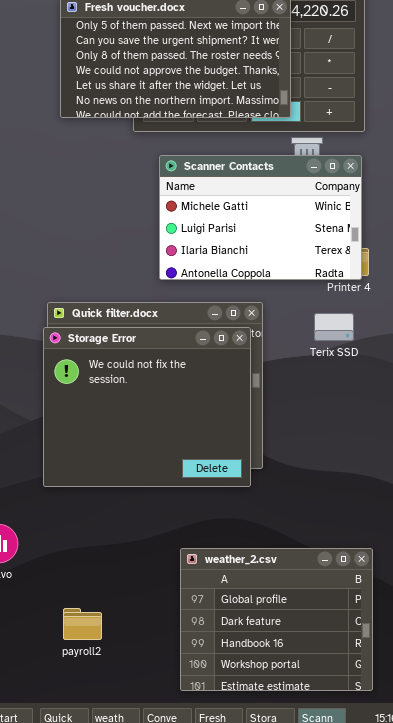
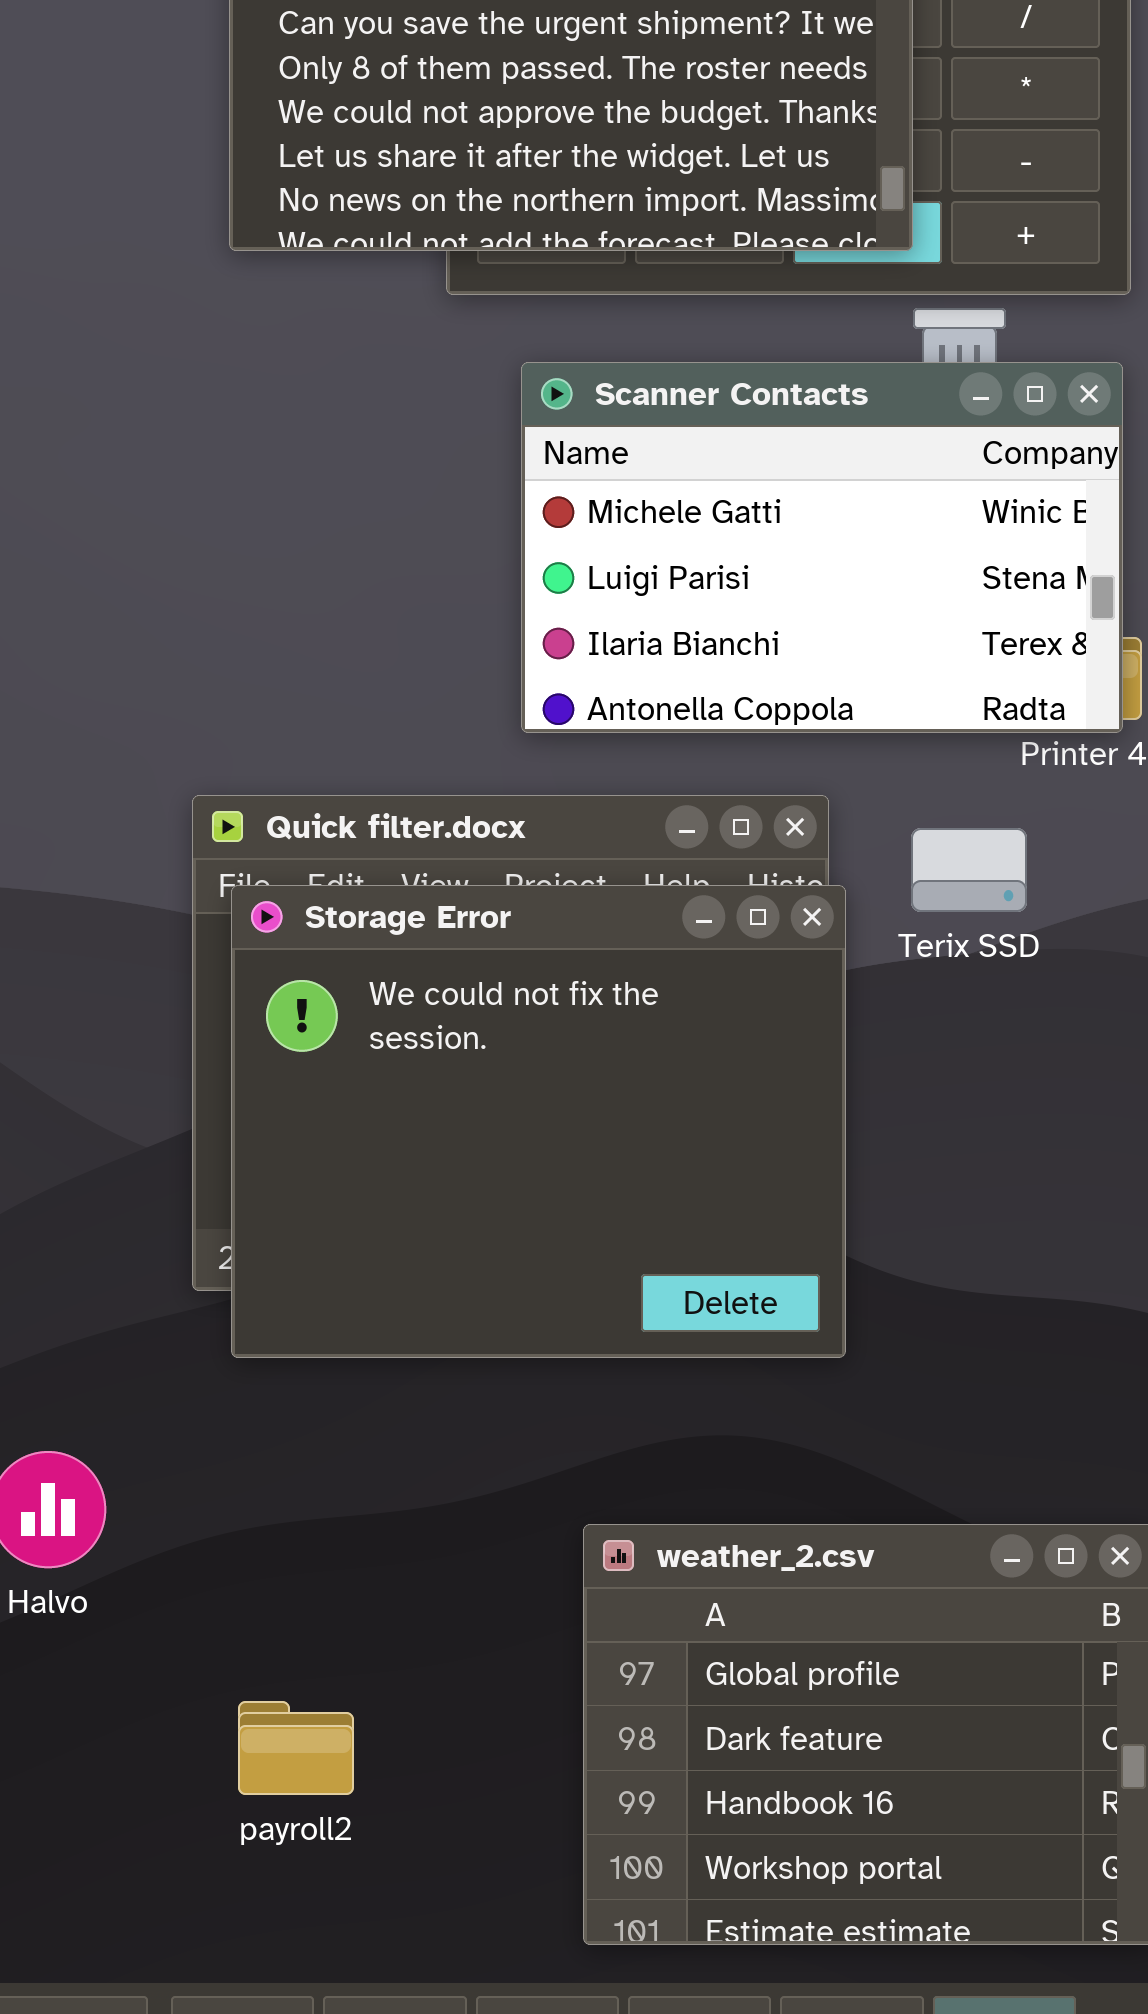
Terix SSD: [314,313,354,341] -> [911,828,1027,912], moved
Storage Error: [43,327,251,487] -> [231,885,846,1358], moved

